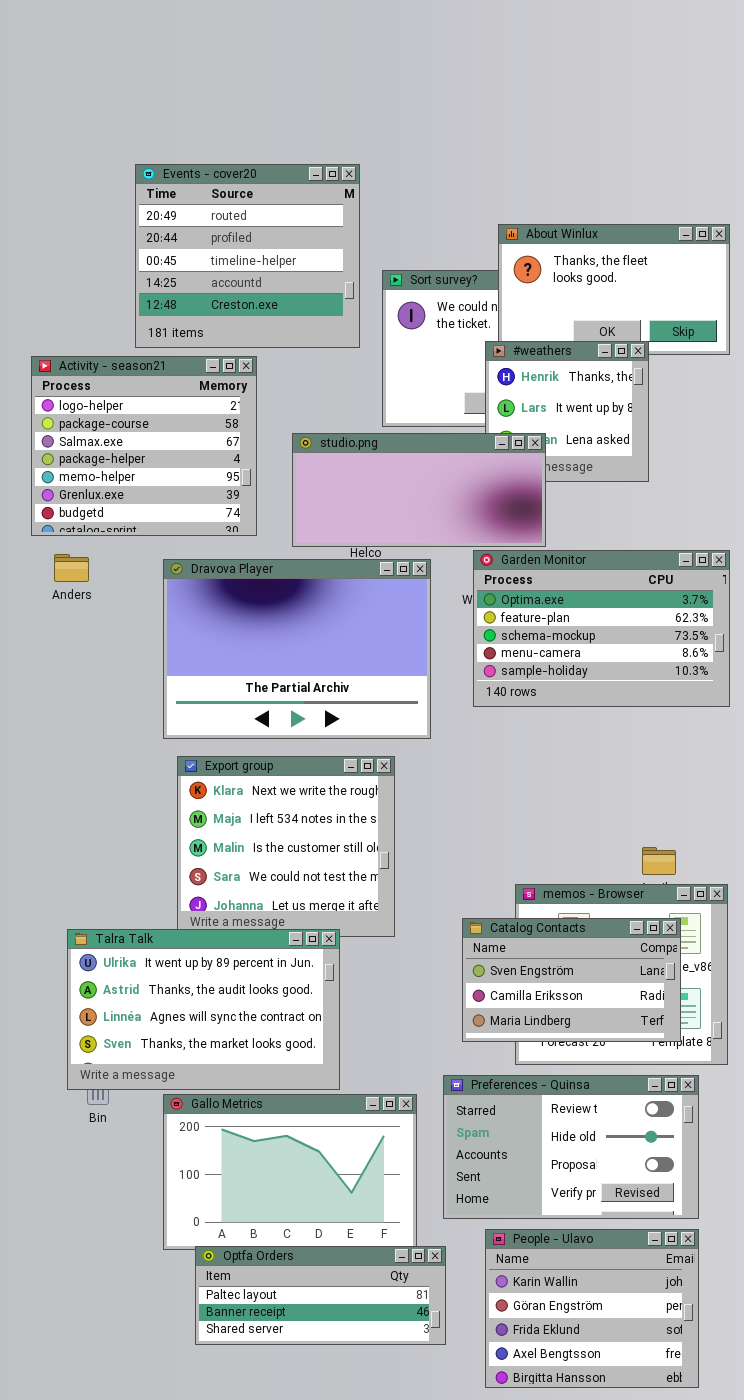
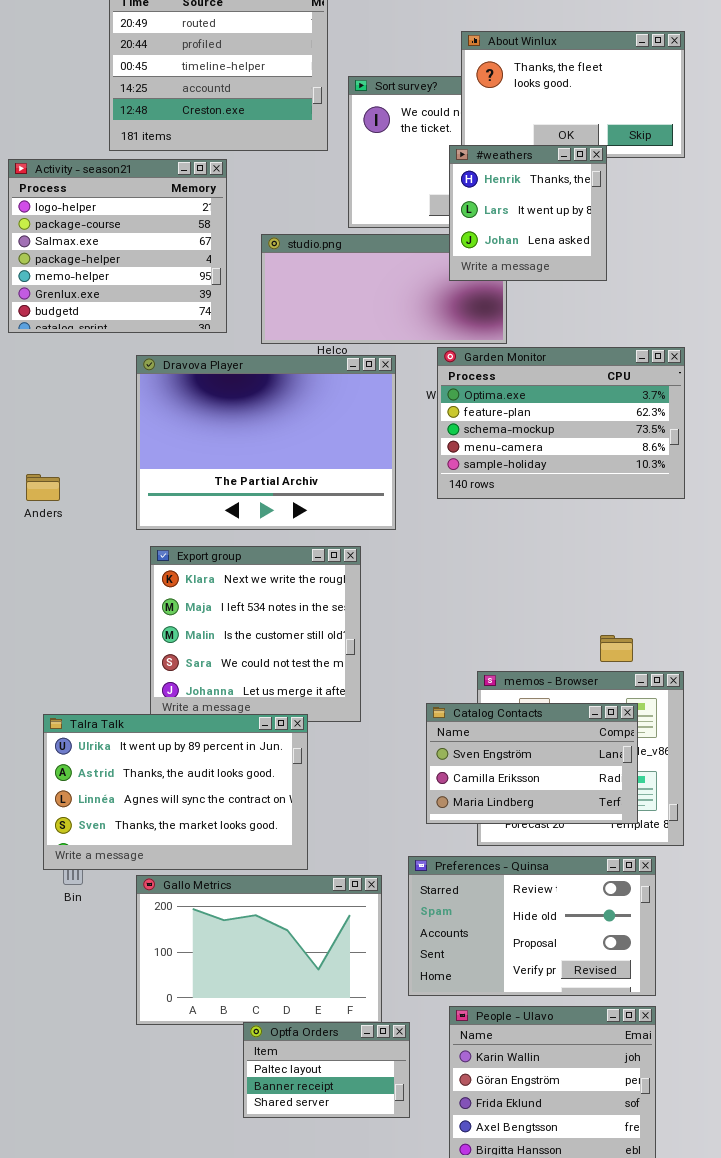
#weathers: [485,341,649,482] -> [449,145,607,281], raised
Anders: [54,554,89,582] -> [26,474,60,501], moved
Optfa Orders: [195,1246,446,1345] -> [243,1022,410,1118], resized

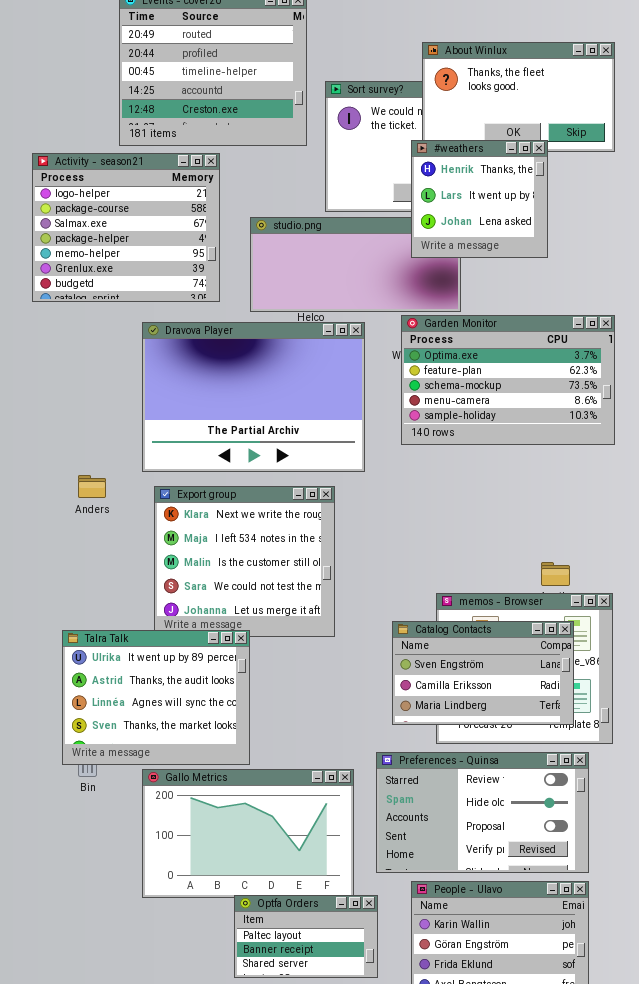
Anders: [26,474,60,501] -> [78,475,106,498], moved
Talra Talk: [43,714,308,870] -> [62,630,250,765], resized

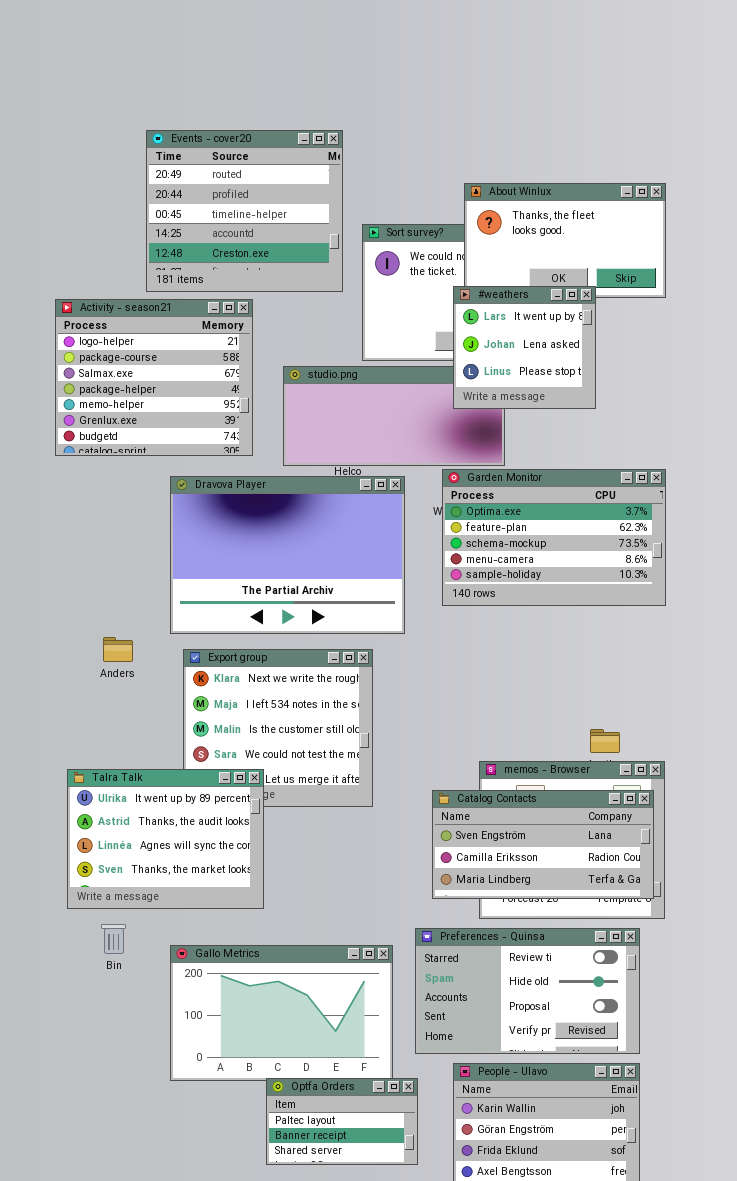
#weathers: [411,140,548,258] -> [453,286,596,409], scrolled down 1 row
Catalog Contacts: [392,621,574,725] -> [432,790,654,899], resized
Talra Talk: [62,630,250,765] -> [67,769,264,909], moved

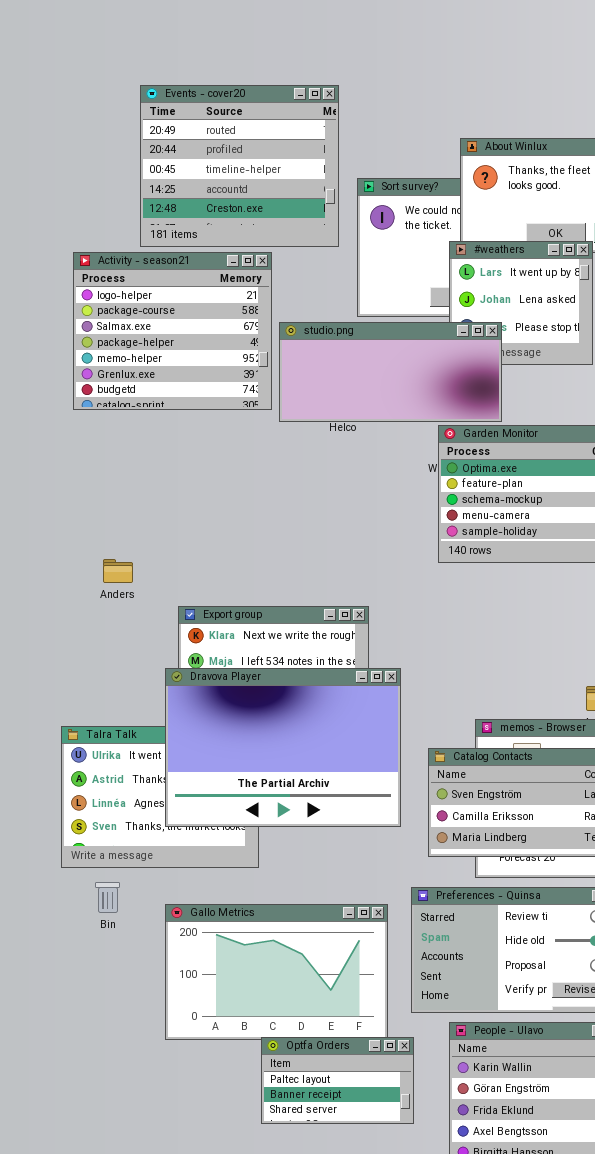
Activity - season21: [55,299,253,456] -> [73,252,272,410], moved
studio.png: [283,366,505,466] -> [279,322,502,422], raised
Dravova Player: [170,476,405,634] -> [165,668,401,827], moved
Anders: [103,637,133,662] -> [103,559,133,583], moved

